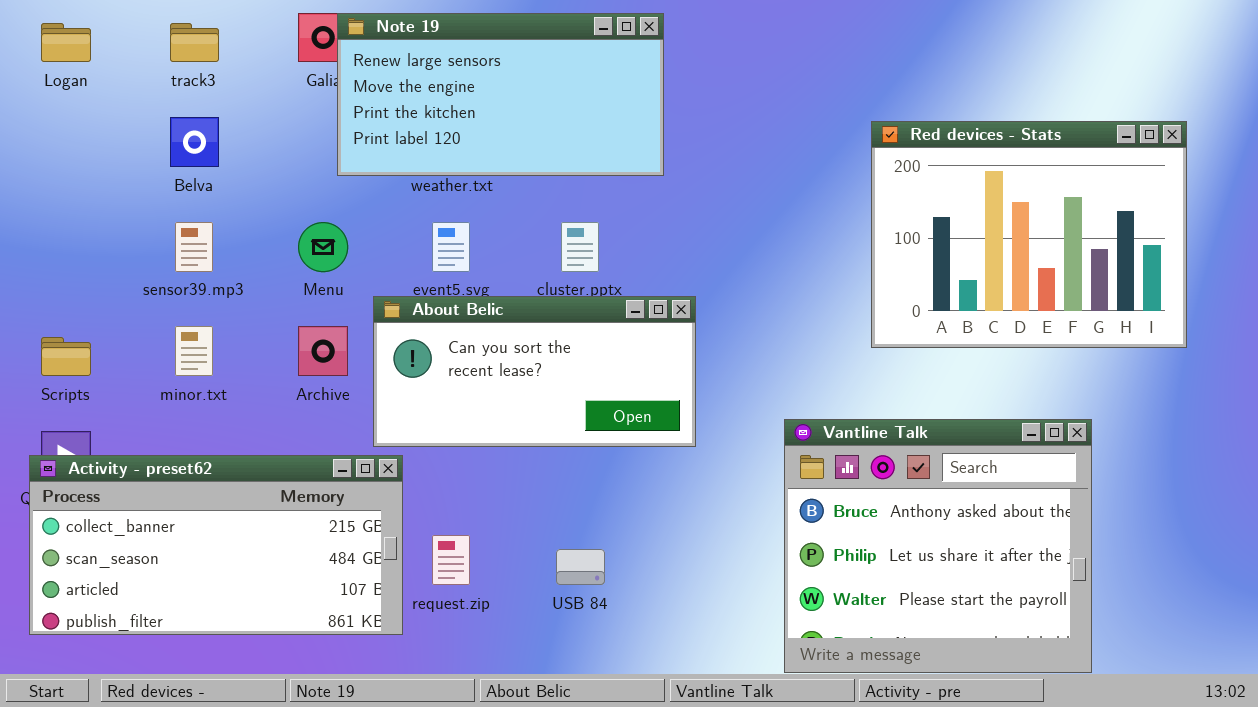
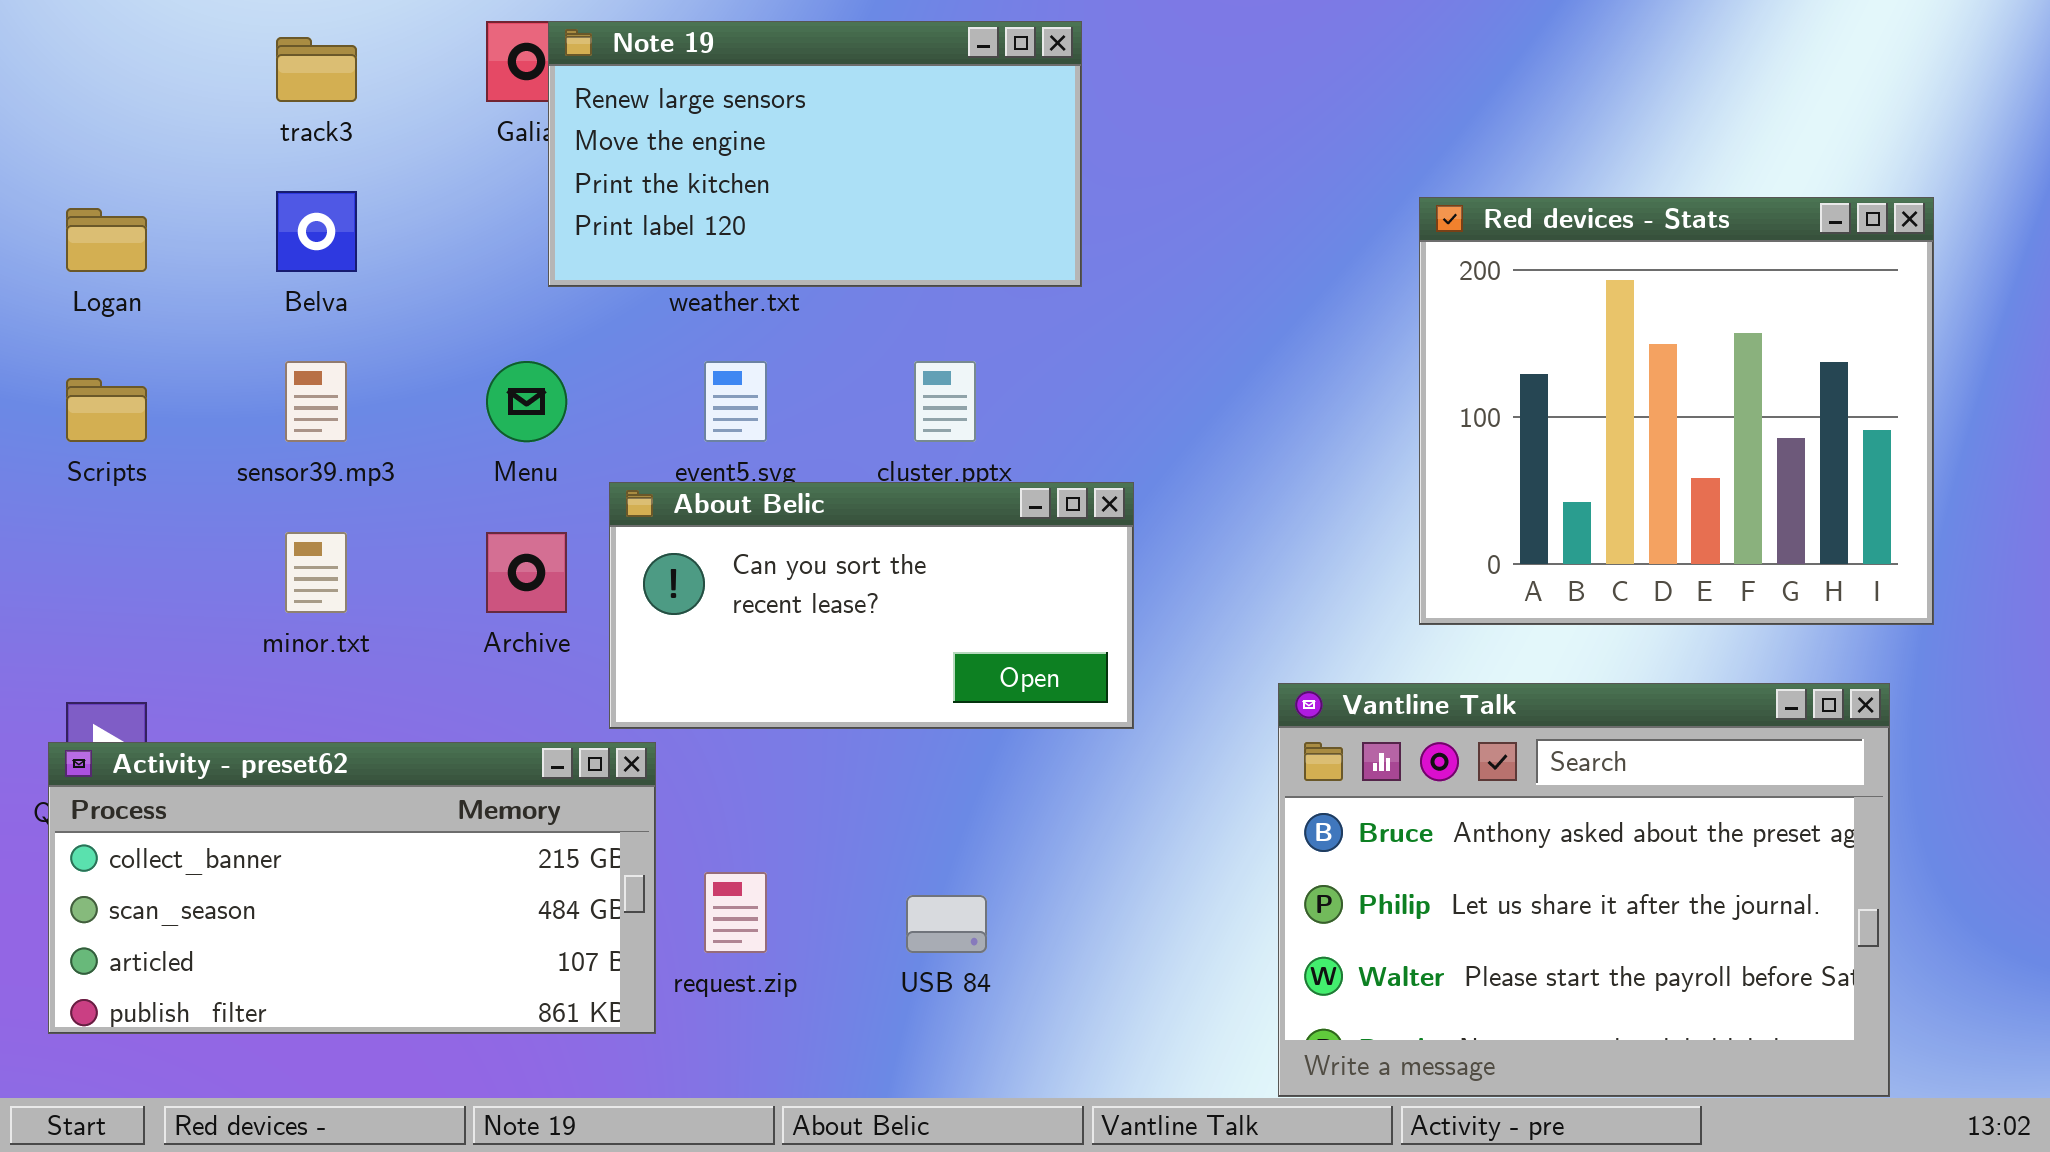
Logan: [41,23,91,62] -> [66,208,147,272], moved
Red devices - Stats: [871,121,1187,348] -> [1419,197,1934,625], resized
Scripts: [41,337,91,376] -> [66,378,147,442], moved
Vantline Talk: [784,419,1092,673] -> [1278,683,1890,1097], resized

